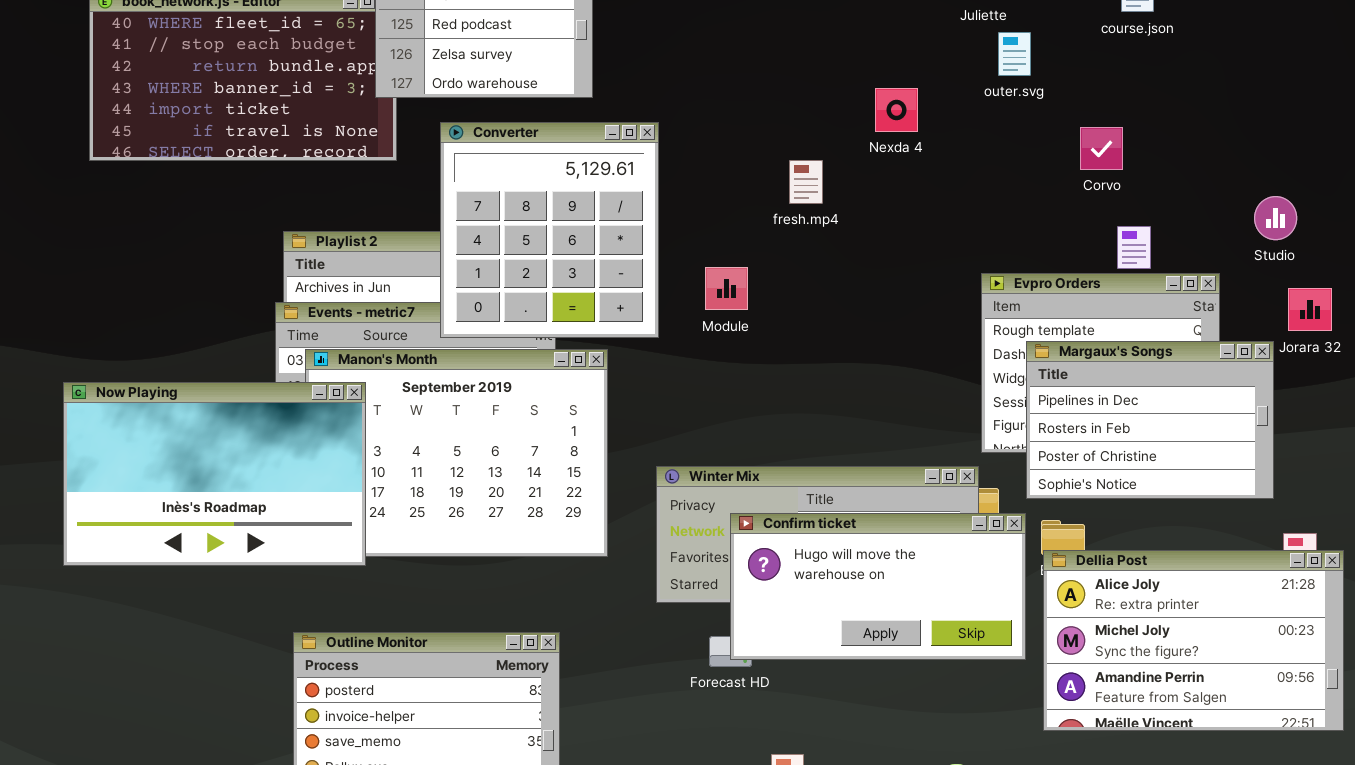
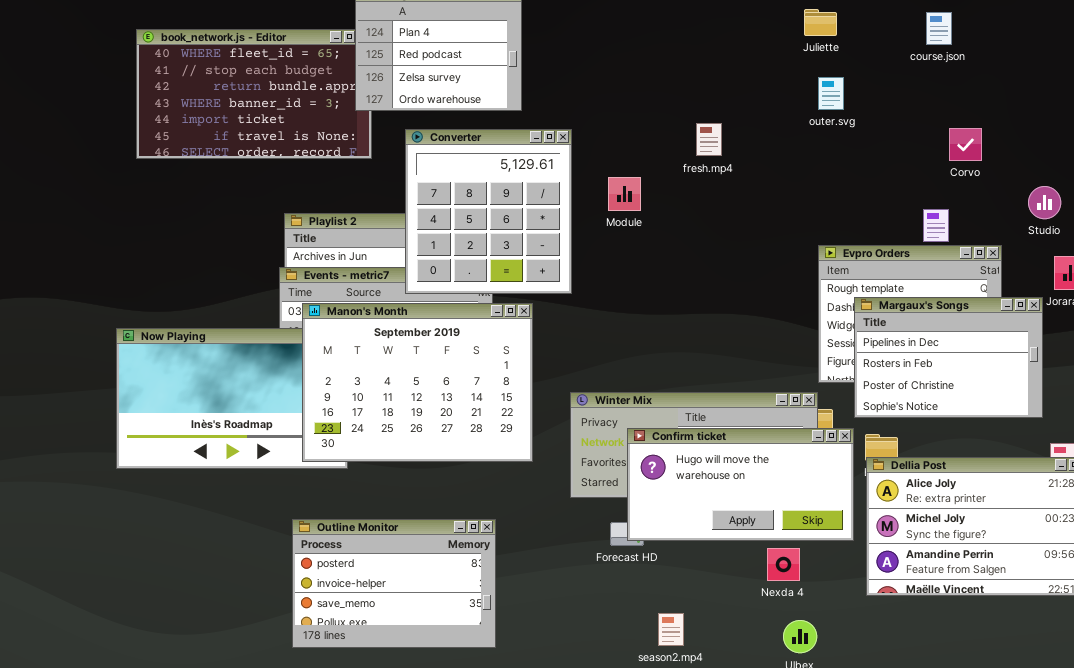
outer.svg: [998,32,1031,76] -> [818,77,844,110], moved
Nexda 4: [875,88,918,132] -> [767,548,800,581], moved
Corvo: [1080,127,1123,170] -> [949,128,982,161], moved
fresh.mp4: [789,160,823,204] -> [696,123,722,156], moved
Module: [705,267,748,310] -> [608,177,641,211], moved
Manon's Month: [305,349,608,557] -> [302,303,533,462], raised

